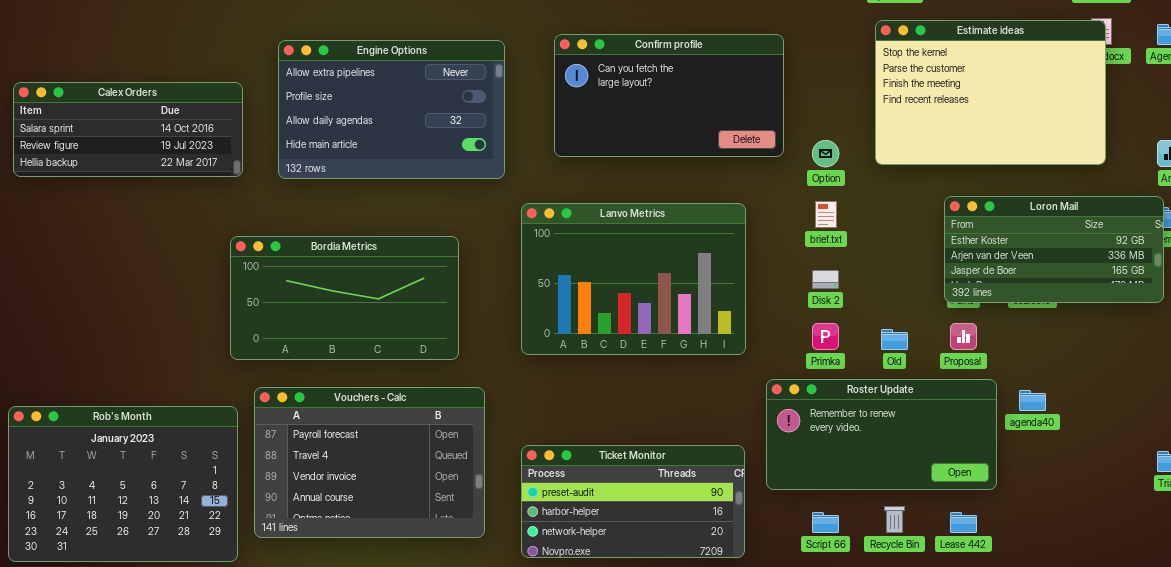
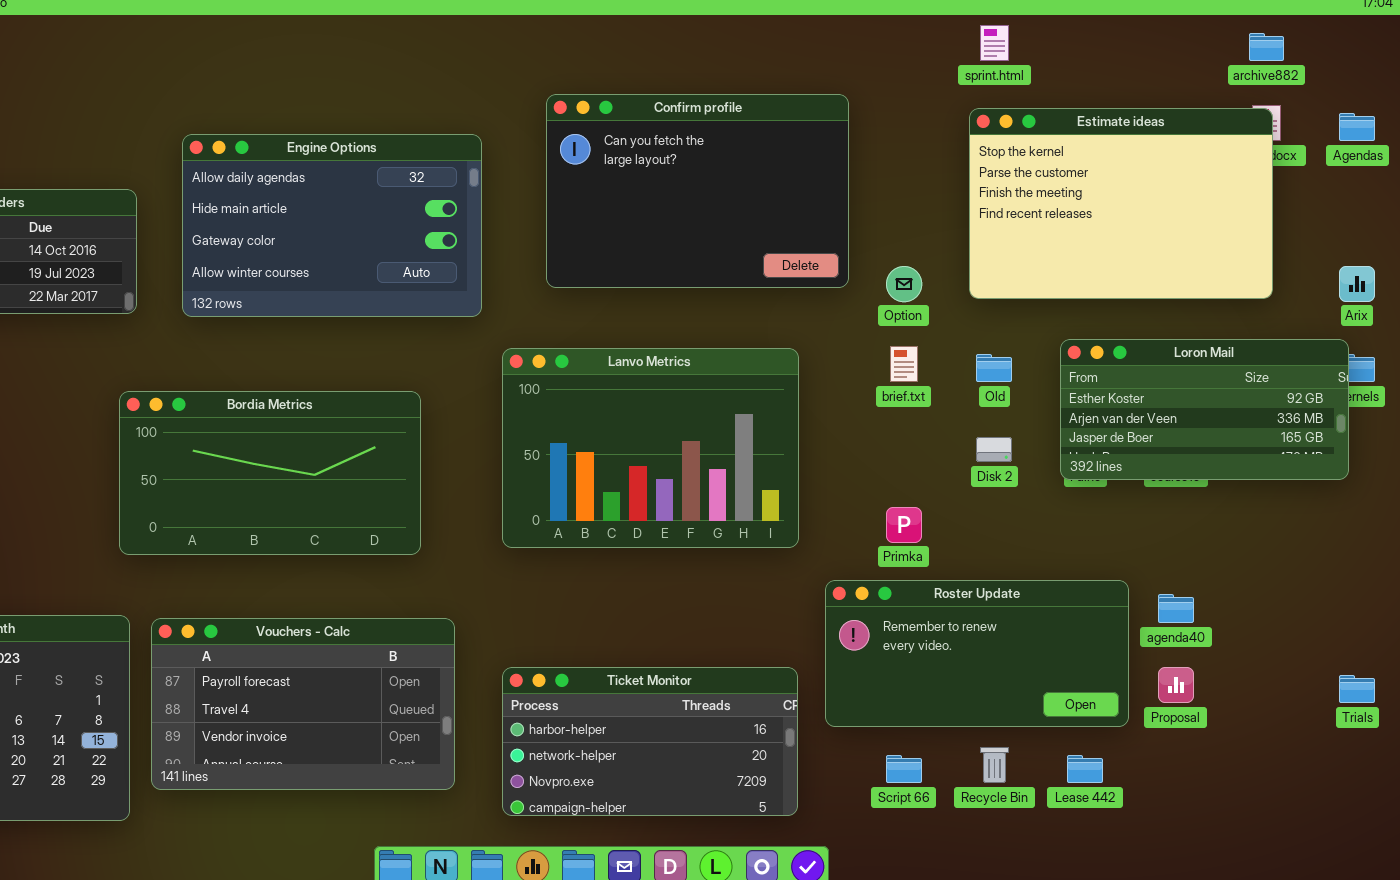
Confirm profile: [554,34,784,157] -> [546,94,849,288], resized
Engine Options: [278,40,505,179] -> [182,134,482,317], scrolled down 2 rows
Disk 2: [812,270,839,289] -> [976,437,1012,462], moved
Proposal: [950,323,977,350] -> [1158,667,1194,703], moved
Old: [881,329,908,350] -> [976,354,1012,382], moved
Vouchers - Calc: [254,387,485,538] -> [151,618,455,790], resized
Ticket Monitor: [521,445,745,558] -> [502,667,798,816], scrolled down 1 row

